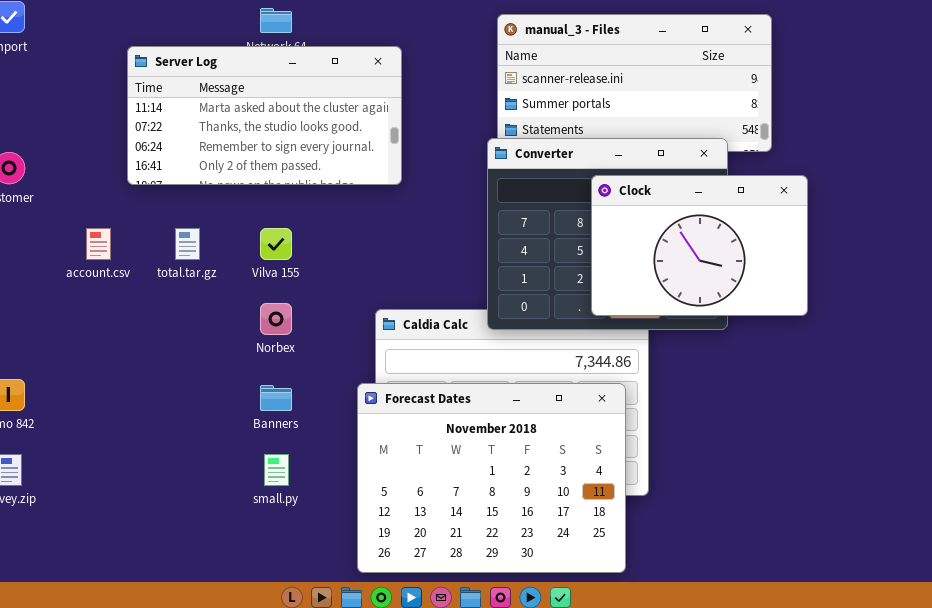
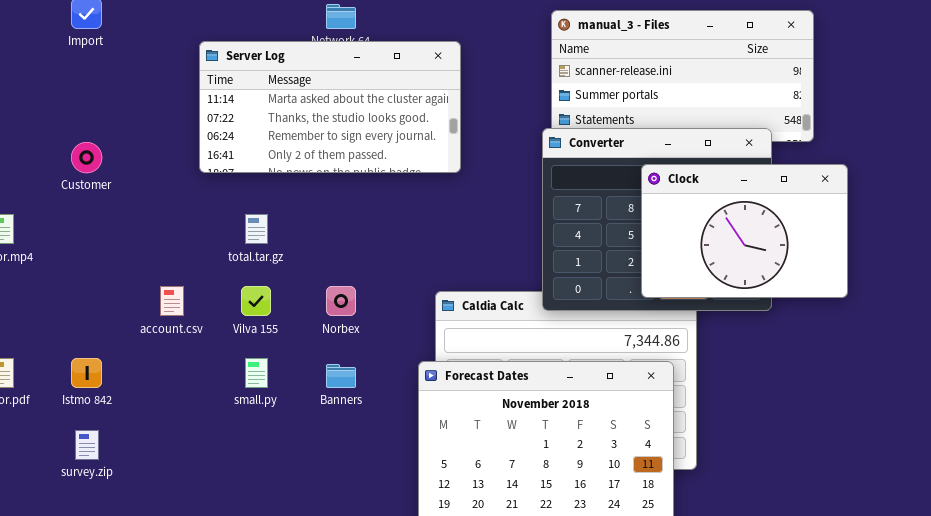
account.csv: [86,228,111,260] -> [160,286,184,316], moved
Vilva 155: [260,228,292,260] -> [241,286,271,316], moved
small.py: [264,454,289,486] -> [245,358,268,388], moved

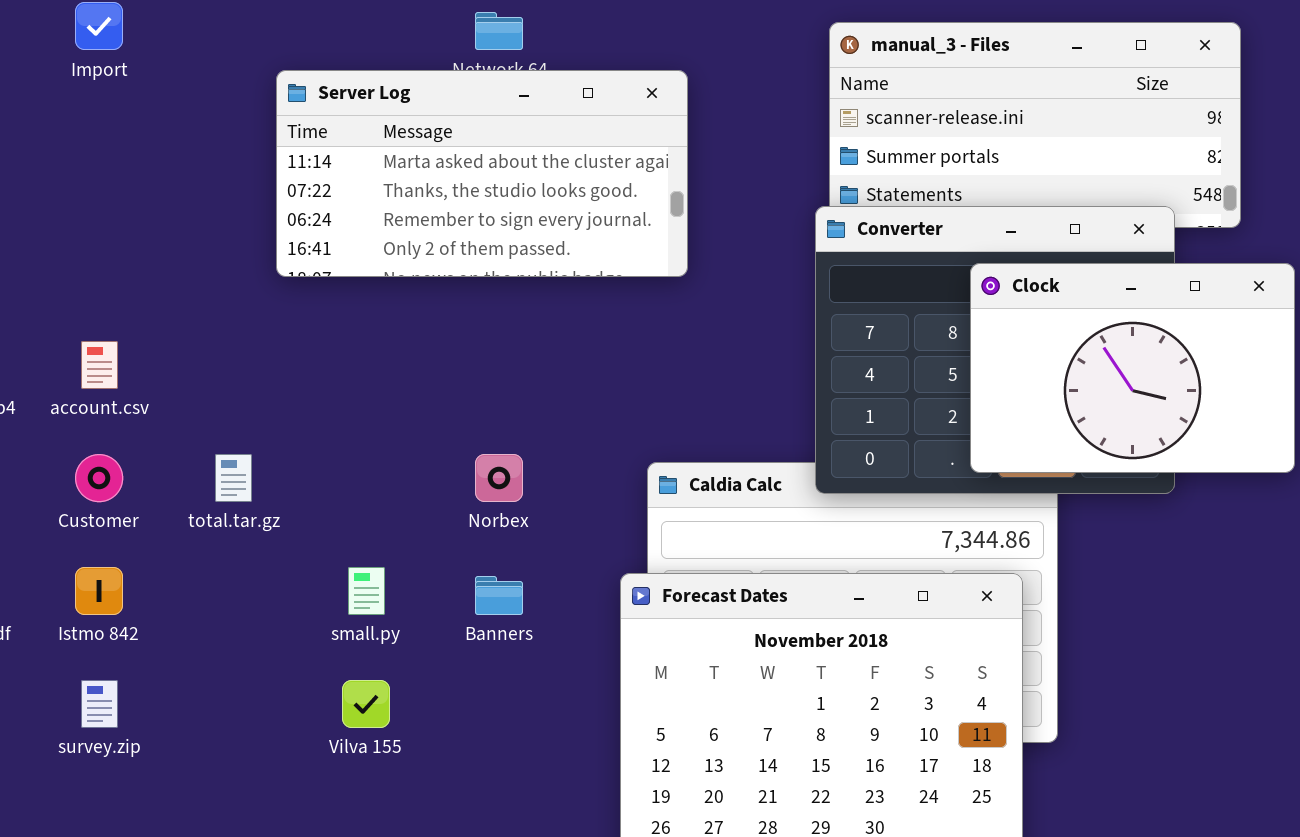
Customer: [71,142,102,173] -> [75,454,123,502], moved
total.tar.gz: [245,214,268,244] -> [215,454,252,502], moved
account.csv: [160,286,184,316] -> [81,341,118,389], moved
Vilva 155: [241,286,271,316] -> [342,680,390,728], moved

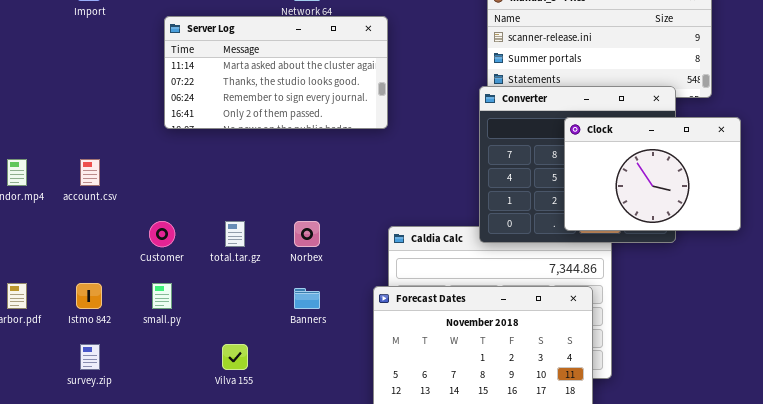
Server Log: [276,70,688,277] -> [164,16,388,129], moved
Customer: [75,454,123,502] -> [149,221,175,247], moved
total.tar.gz: [215,454,252,502] -> [225,221,245,247], moved
small.py: [348,567,385,615] -> [152,283,172,309], moved

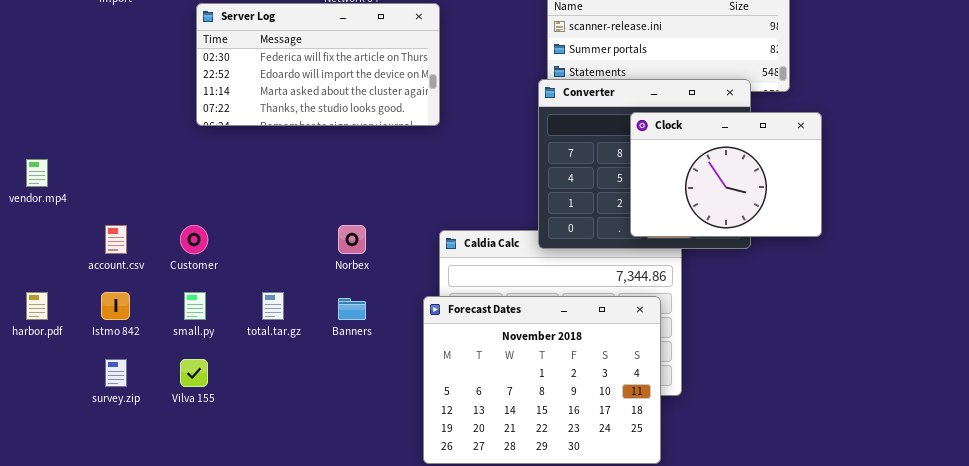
Server Log: [164,16,388,129] -> [196,3,440,126], scrolled up 2 rows
account.csv: [80,159,100,186] -> [105,225,127,254], moved
total.tar.gz: [225,221,245,247] -> [262,292,284,320], moved
Vilva 155: [222,344,248,370] -> [180,359,208,387], moved

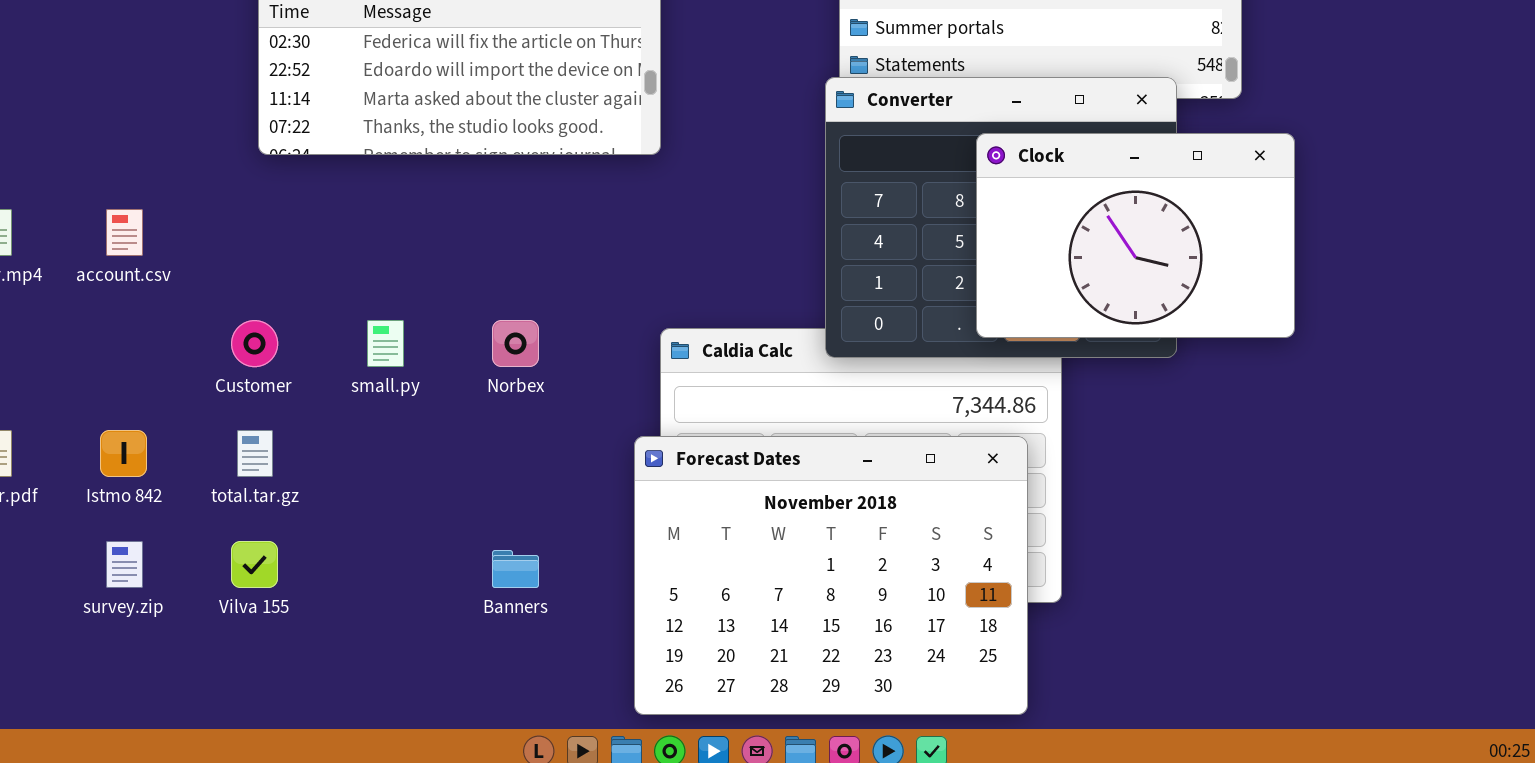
account.csv: [105,225,127,254] -> [106,209,143,256], moved
small.py: [184,292,206,320] -> [367,320,404,367], moved
total.tar.gz: [262,292,284,320] -> [237,430,273,477], moved
Banners: [338,298,366,320] -> [492,550,539,588], moved

